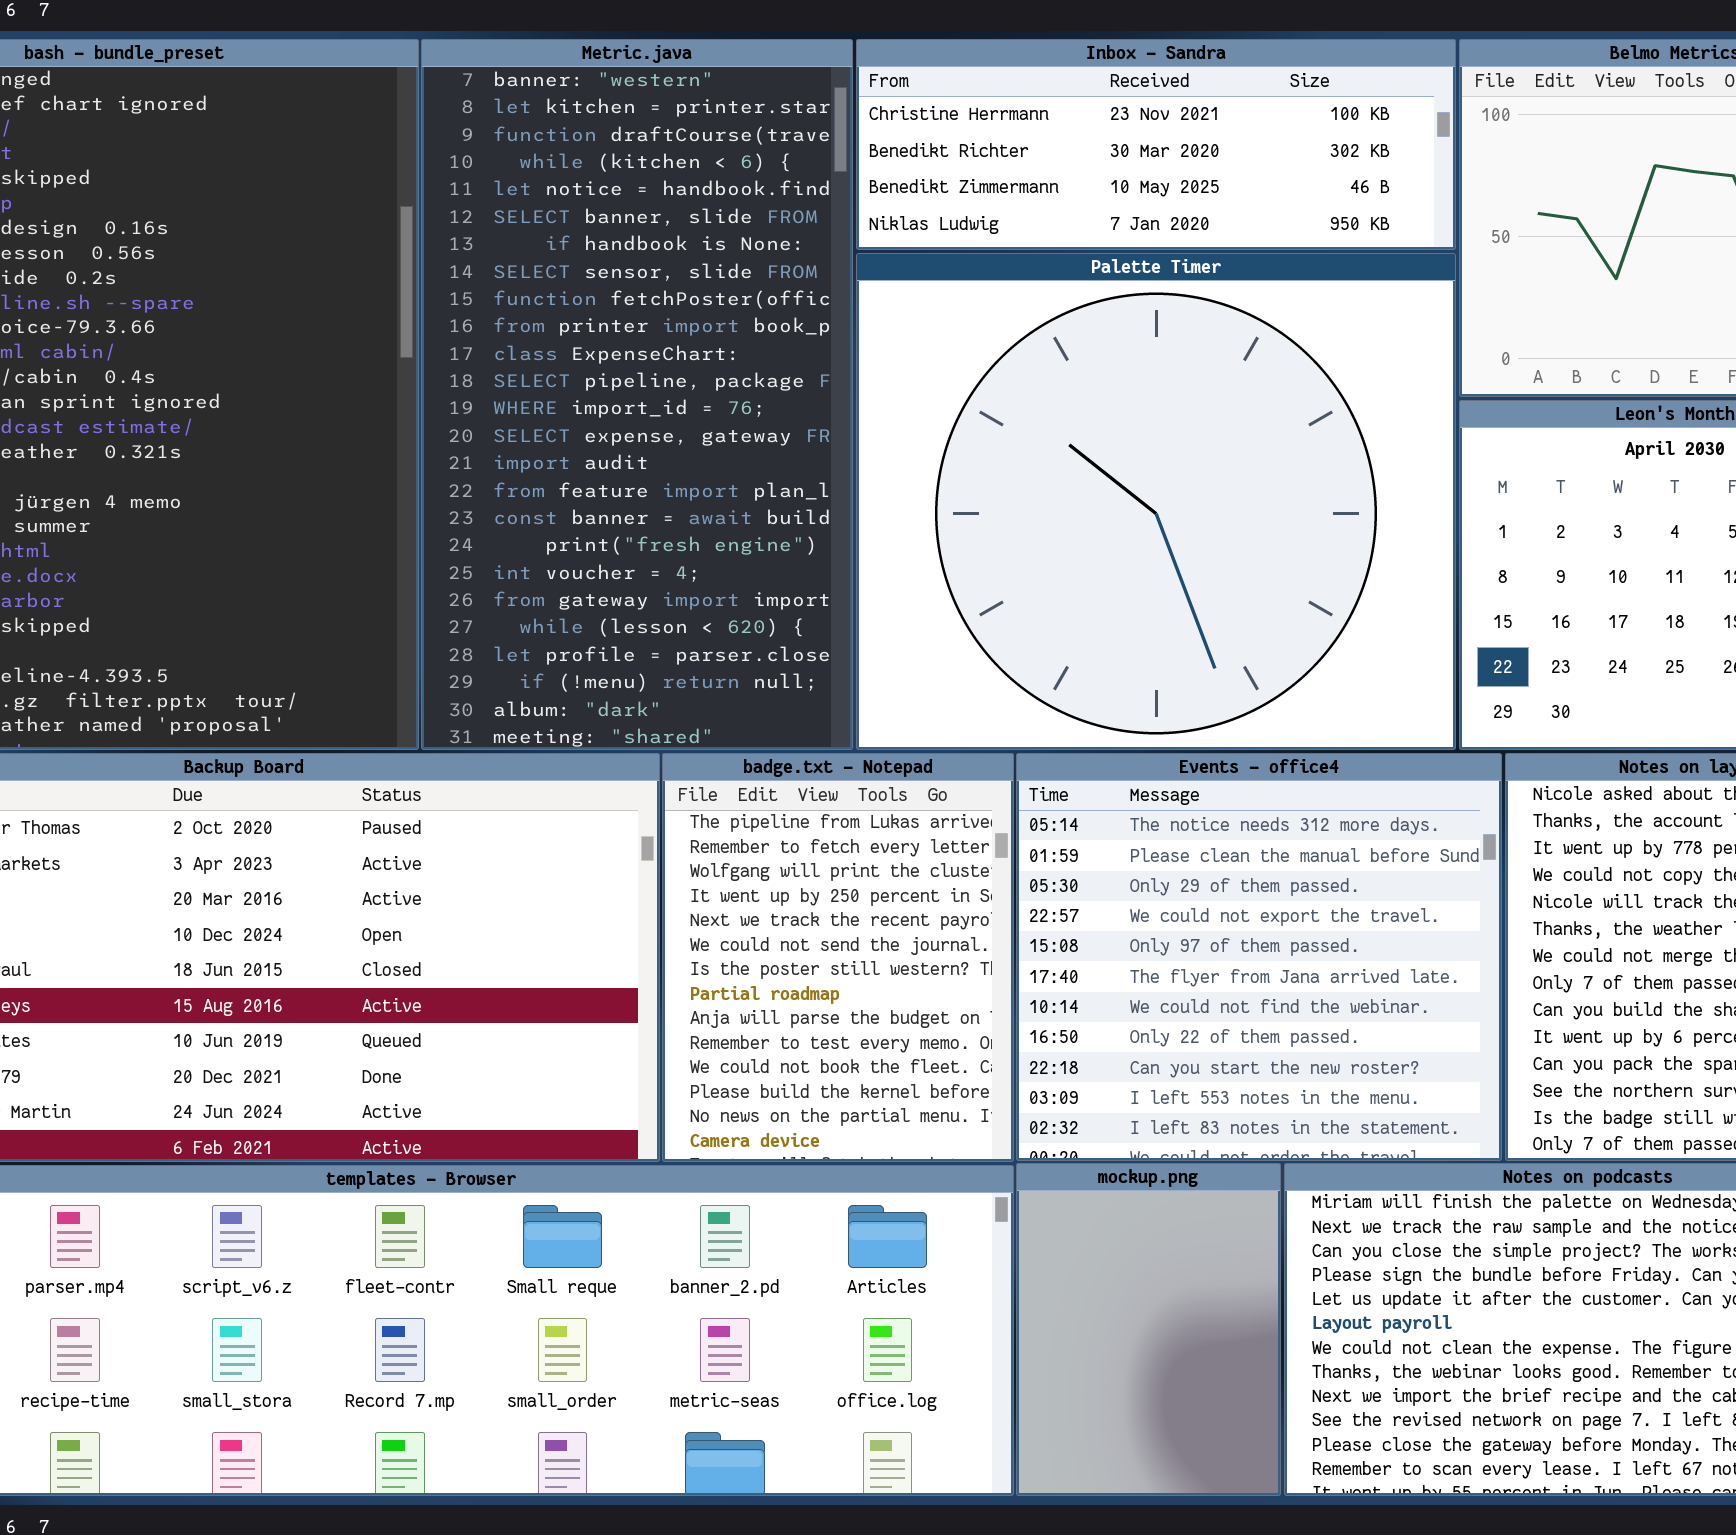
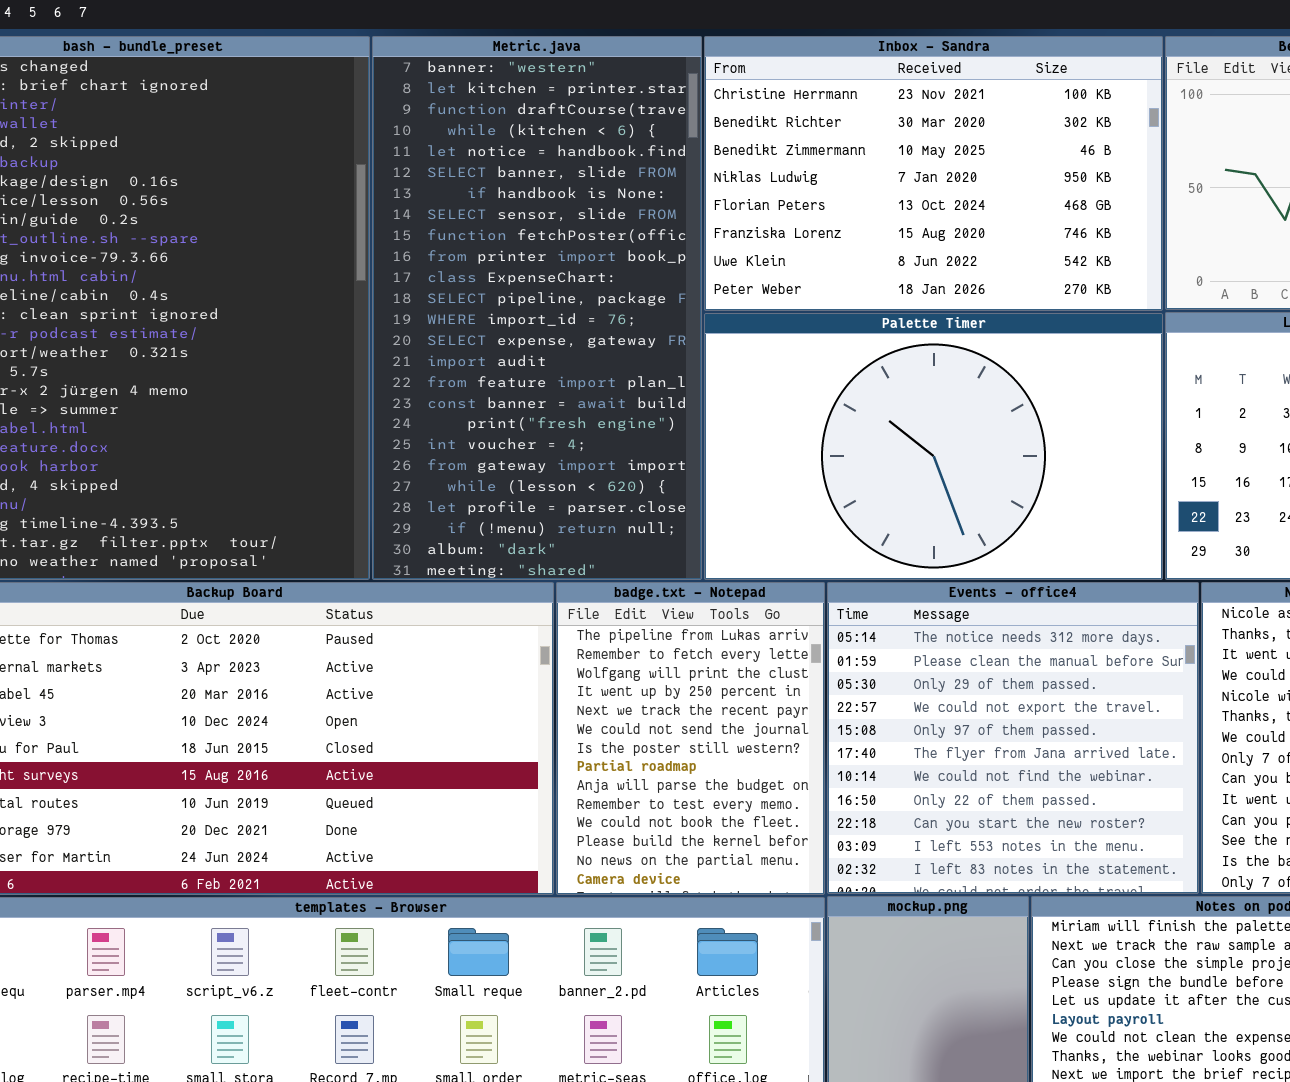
Inbox - Sandra: [856,39,1456,250] -> [704,36,1163,311], resized
Palette Timer: [856,253,1456,750] -> [704,313,1163,580], resized

